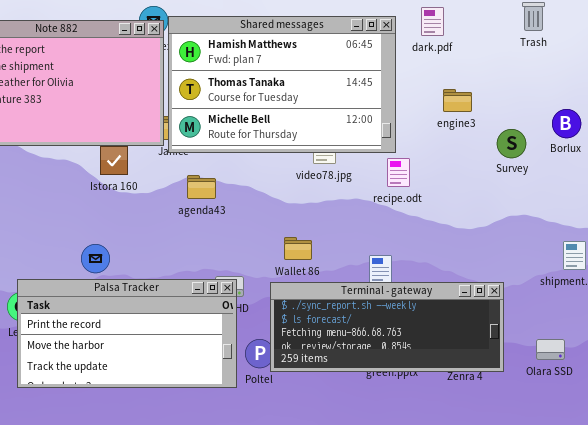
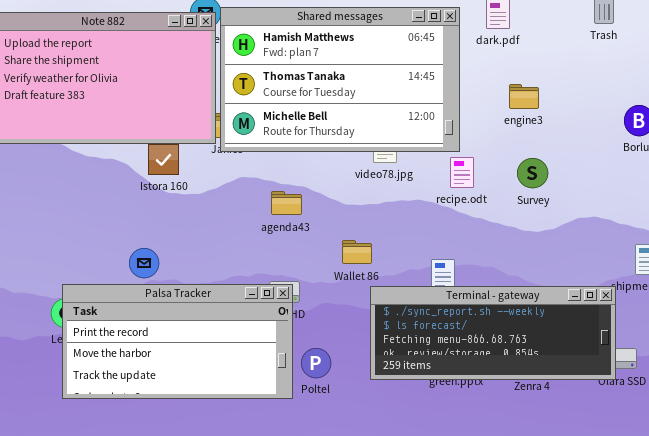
Survey: [497,129,526,158] -> [517,158,548,188], moved
agenda43: [187,175,216,199] -> [271,191,302,215], moved
Terminal - gateway: [270,282,504,372] -> [370,286,616,380], moved

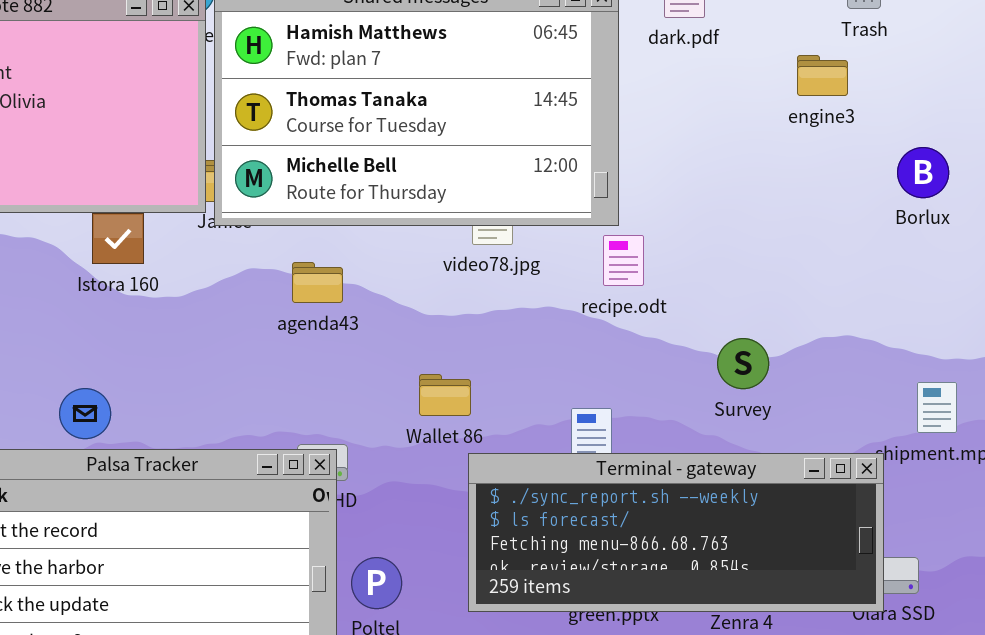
engine3: [509,84,539,109] -> [797,55,848,96], moved
Survey: [517,158,548,188] -> [717,338,769,389], moved
agenda43: [271,191,302,215] -> [292,262,343,303], moved

